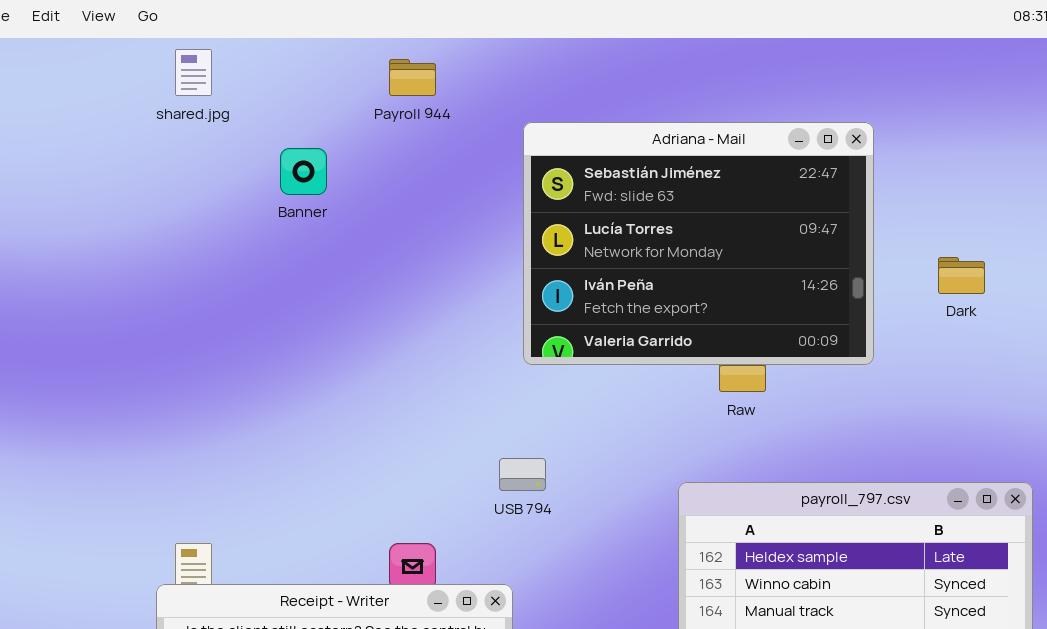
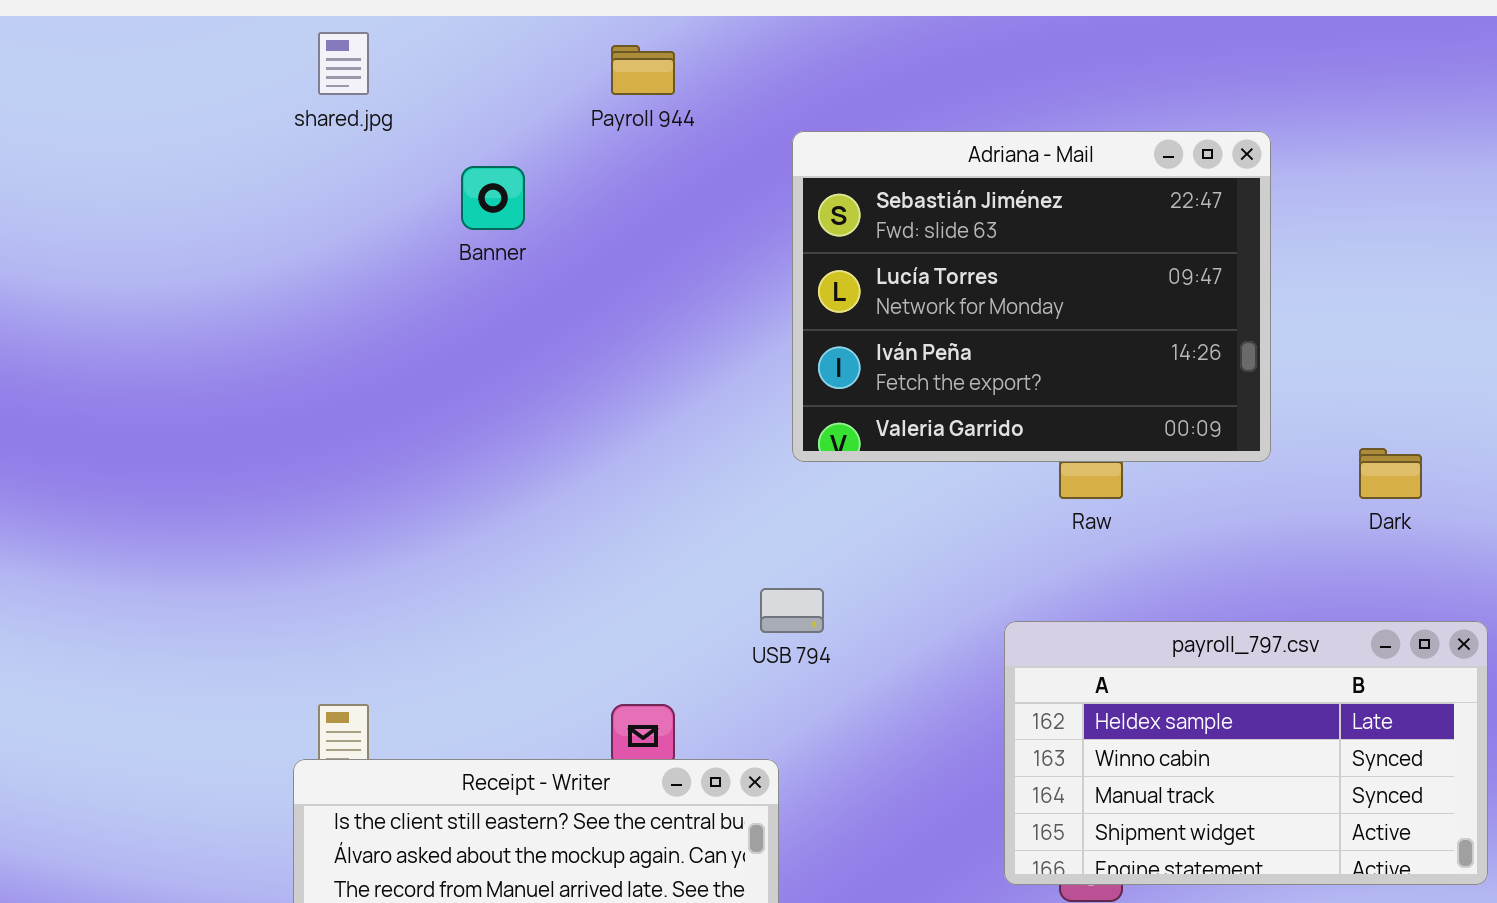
Dark: [938,257,985,294] -> [1359,448,1422,499], moved

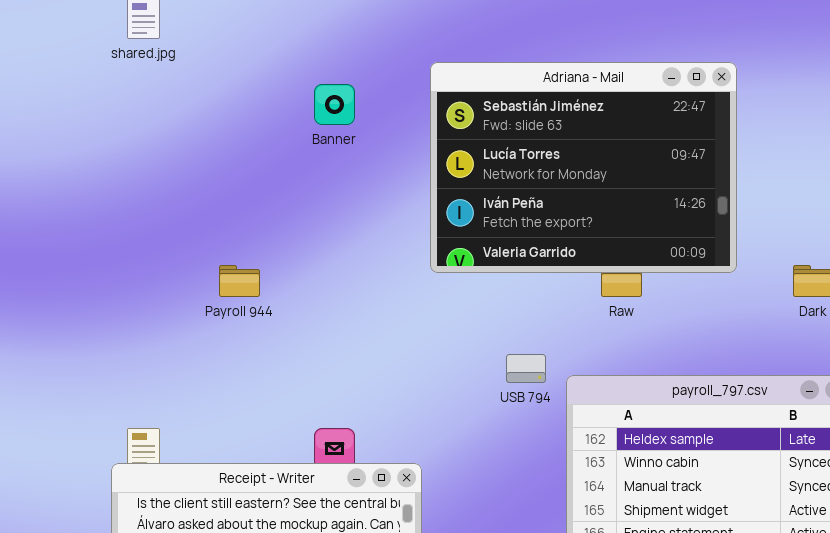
Payroll 944: [611,45,675,95] -> [219,265,260,297], moved
Banner: [461,166,525,230] -> [314,84,355,125], moved
USB 794: [760,588,824,633] -> [506,354,546,383], moved

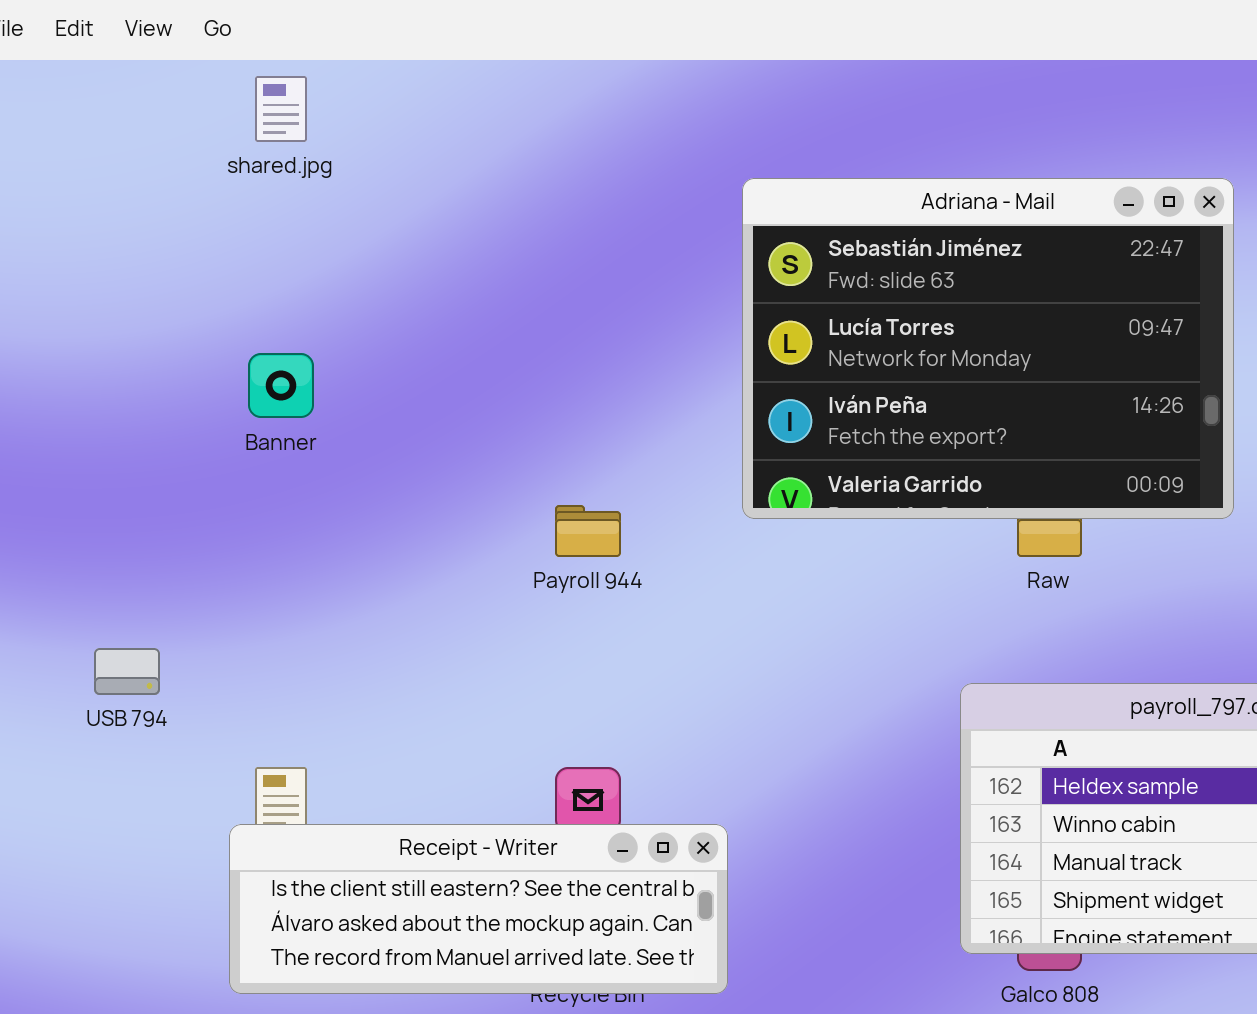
Banner: [314,84,355,125] -> [248,353,314,418], moved
Payroll 944: [219,265,260,297] -> [555,505,621,557], moved
USB 794: [506,354,546,383] -> [94,648,160,695], moved

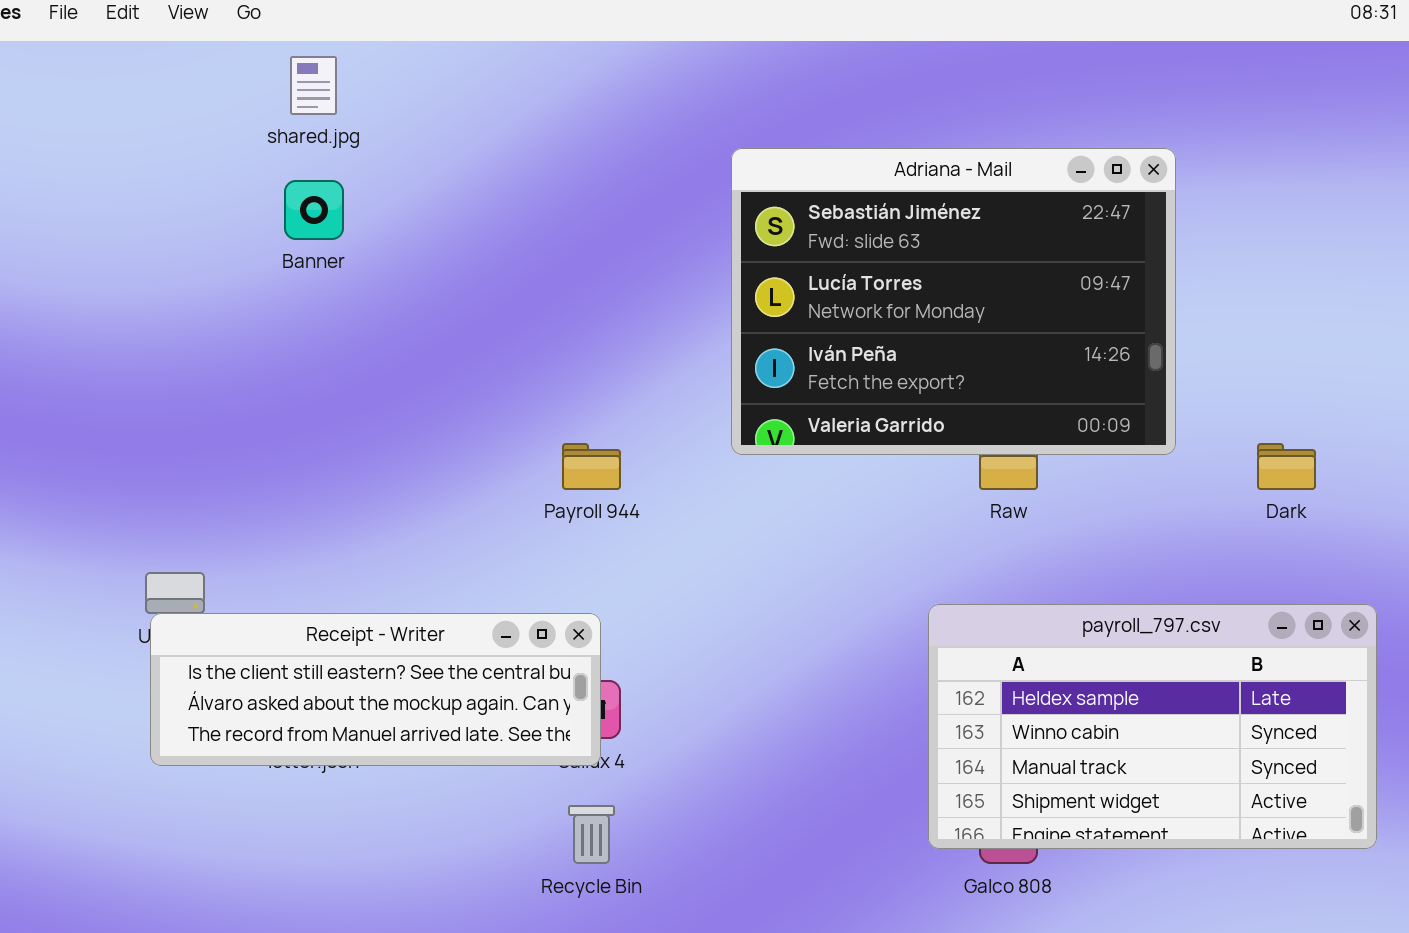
Banner: [248,353,314,418] -> [284,180,344,240], moved
Receipt - Writer: [229,824,728,994] -> [150,613,601,766], moved

